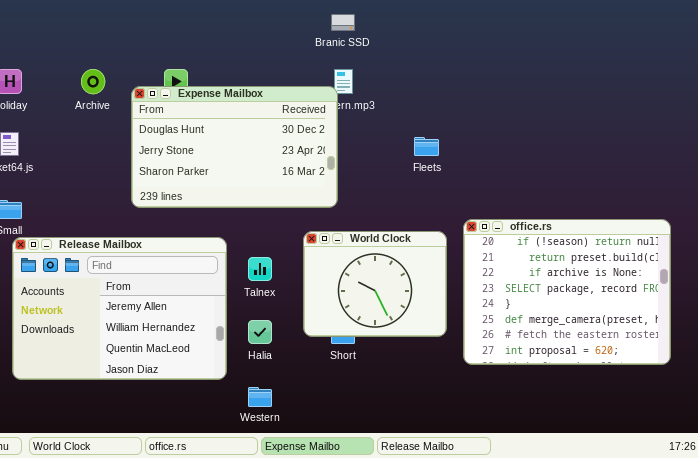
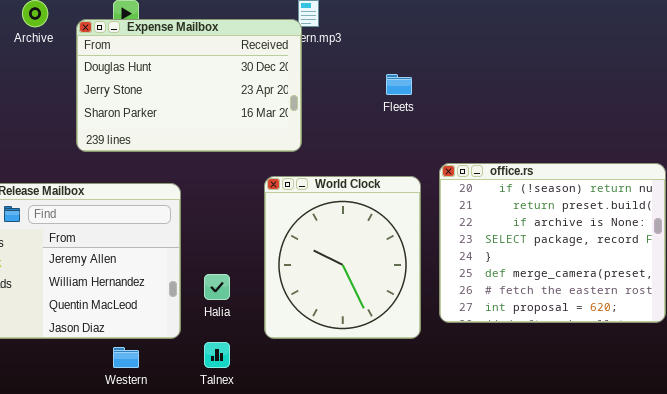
World Clock: [303,231,447,337] -> [264,176,421,339], resized
Talnex: [248,257,272,281] -> [204,342,230,368], moved
Western: [248,387,272,407] -> [113,347,139,368], moved

